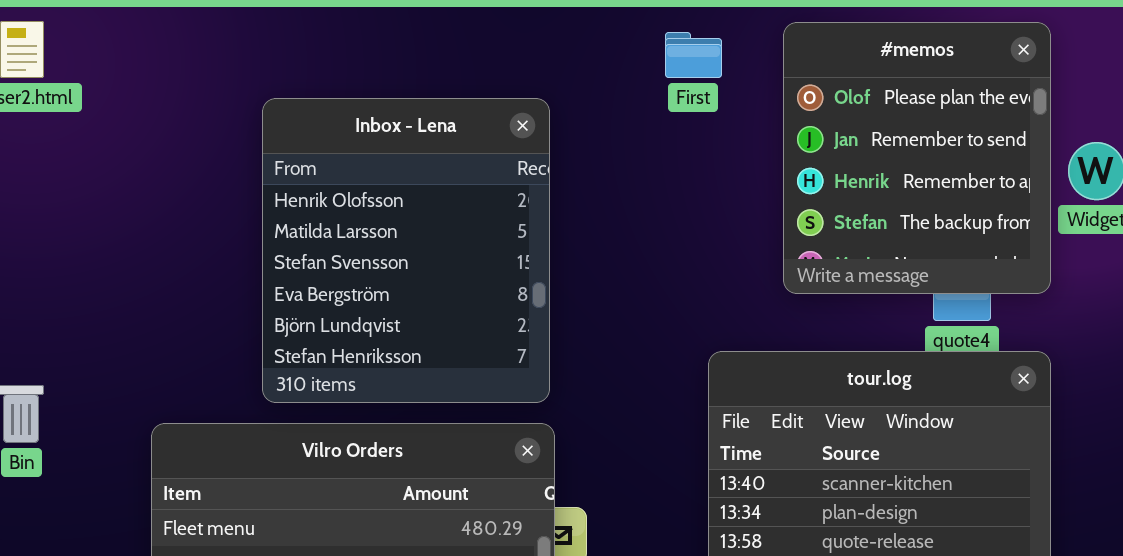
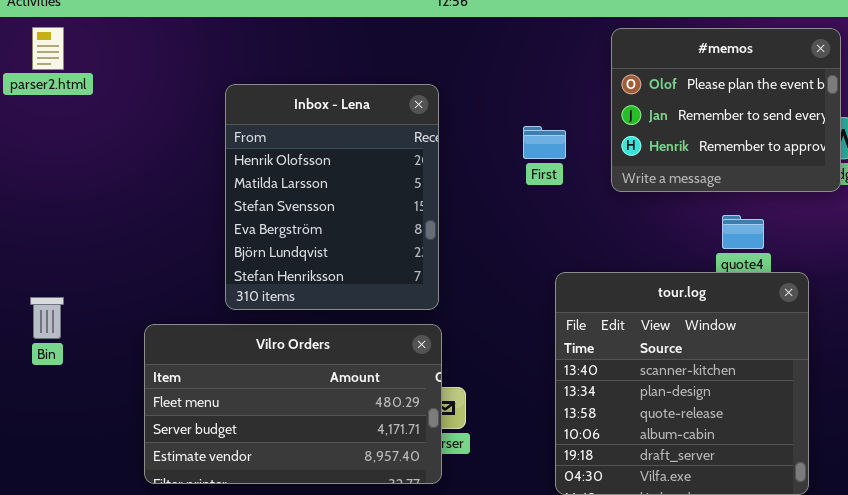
#memos: [783,22,1051,294] -> [611,28,841,192], resized
First: [665,32,722,78] -> [523,126,566,159], moved

